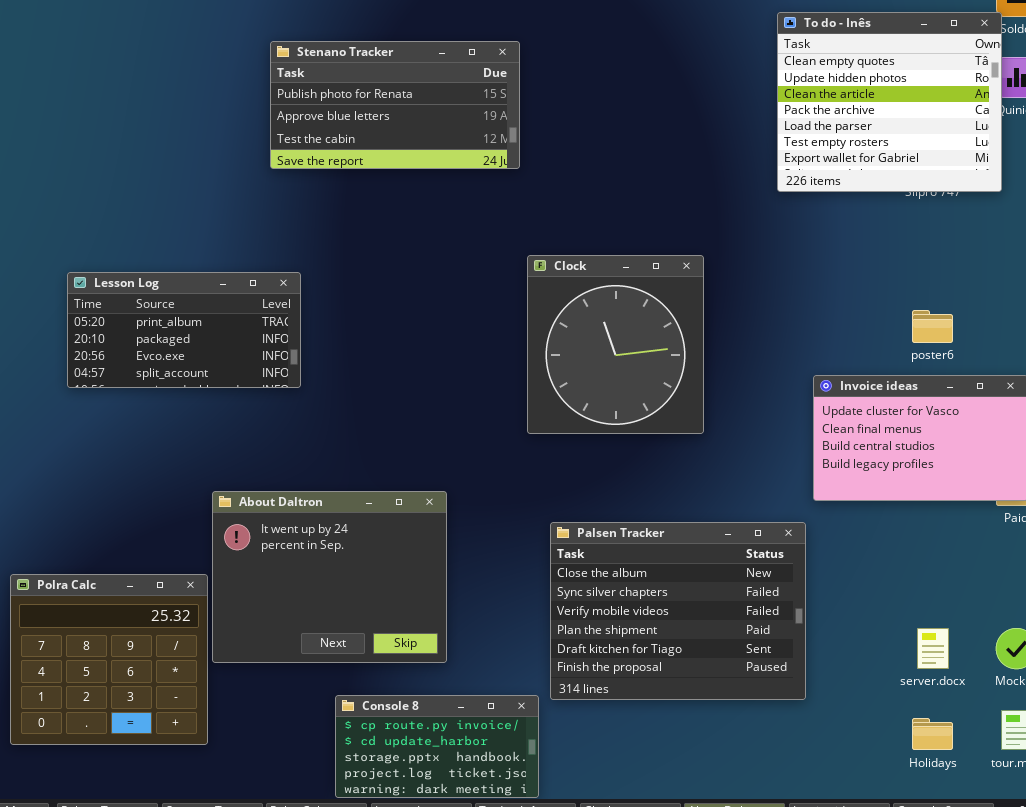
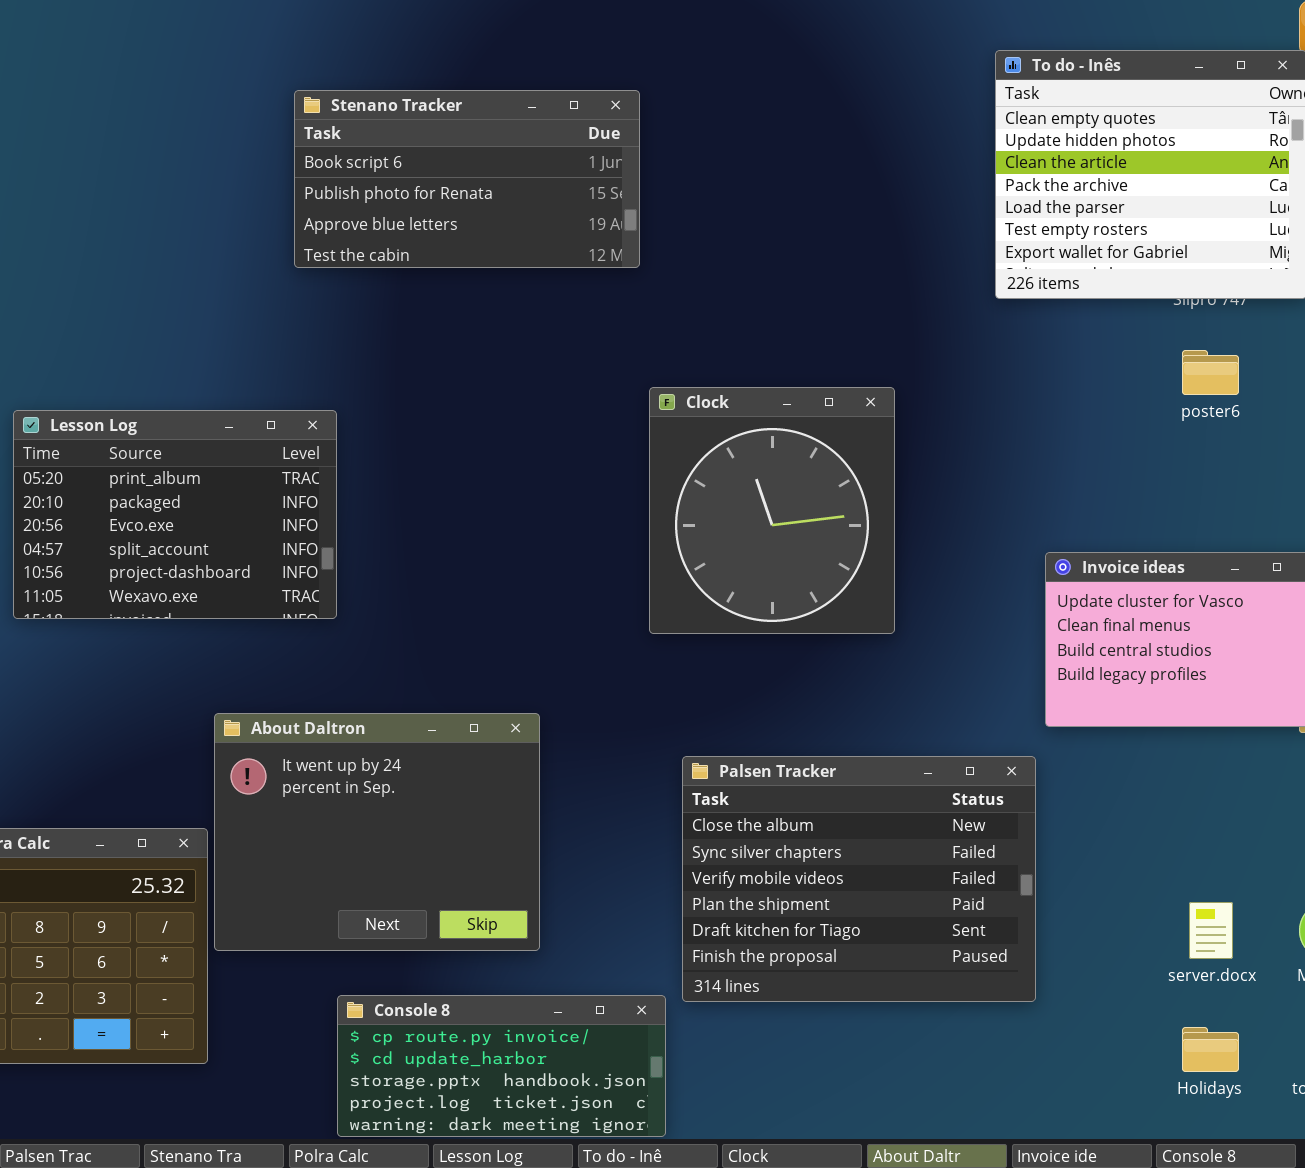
Stenano Tracker: [270,41,520,169] -> [294,90,640,268], scrolled up 1 row
Lesson Log: [67,272,301,388] -> [13,410,337,619], resized
poster6: [912,310,953,343] -> [1182,350,1239,395], moved
Console 8: [335,695,539,798] -> [337,995,666,1137], resized

